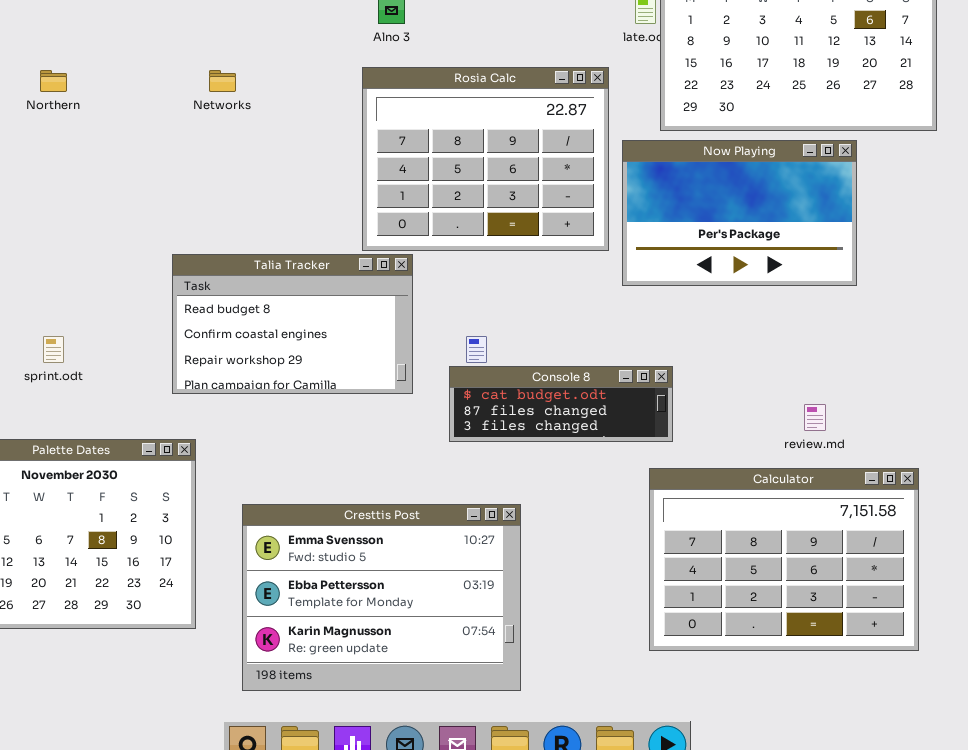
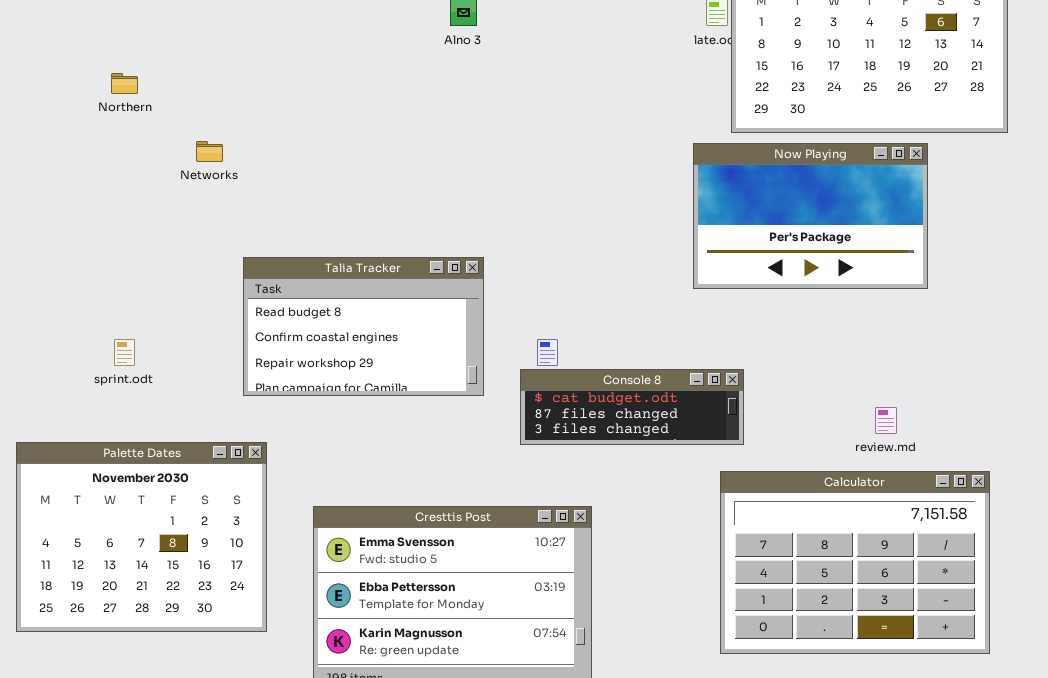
Rosia Calc: [362,67,609,251] -> none, closed
Networks: [209,70,236,92] -> [196,141,223,162], moved

